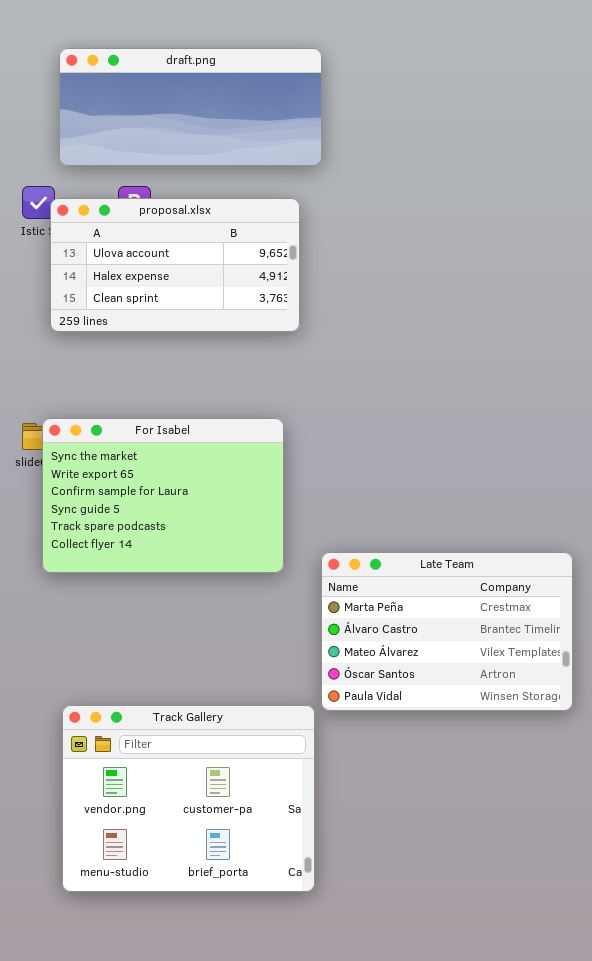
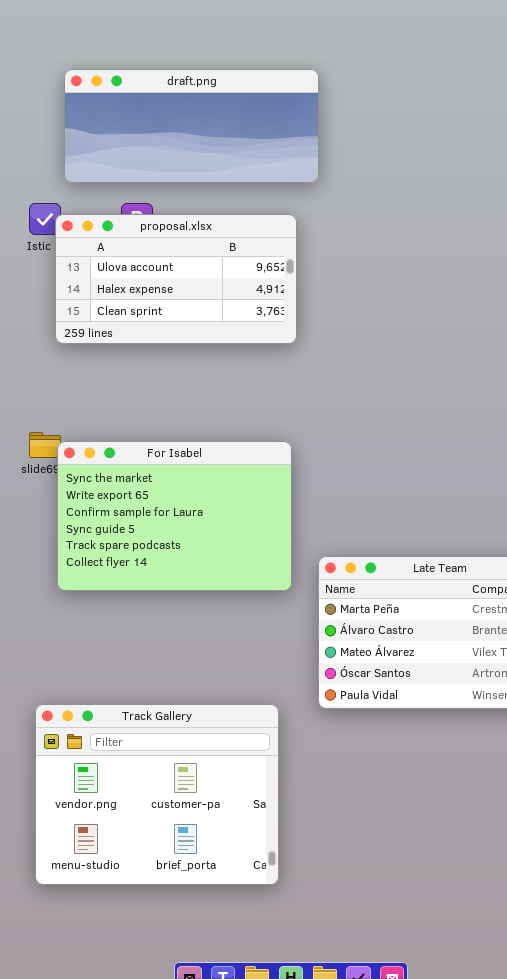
For Isabel: [42,418,284,573] -> [57,441,292,591], moved
Track Gallery: [62,705,315,892] -> [35,704,279,885], moved

